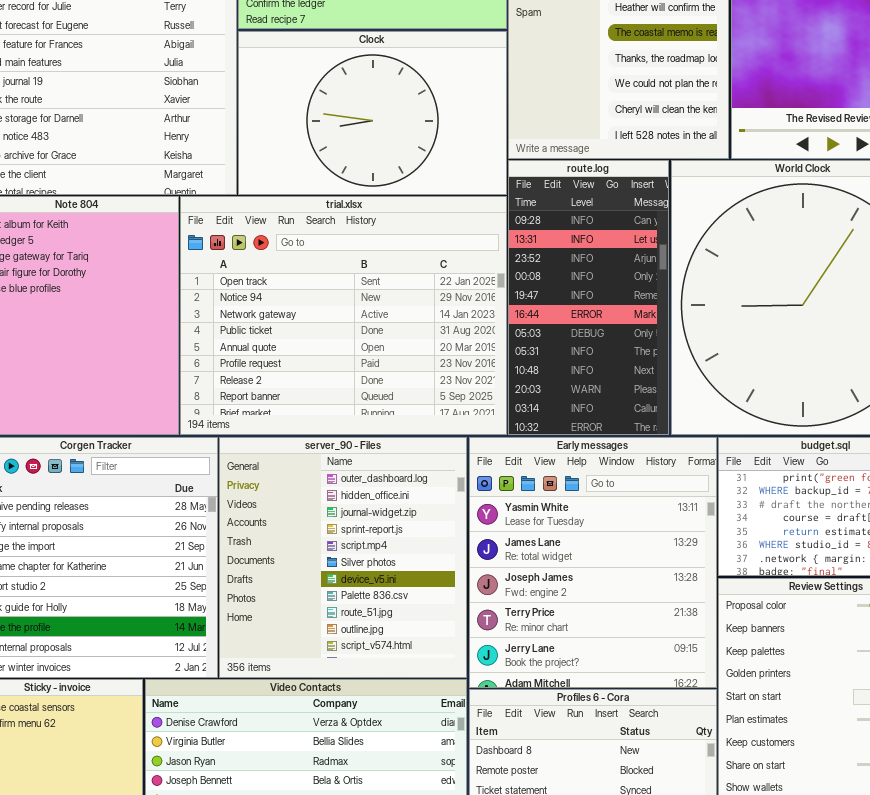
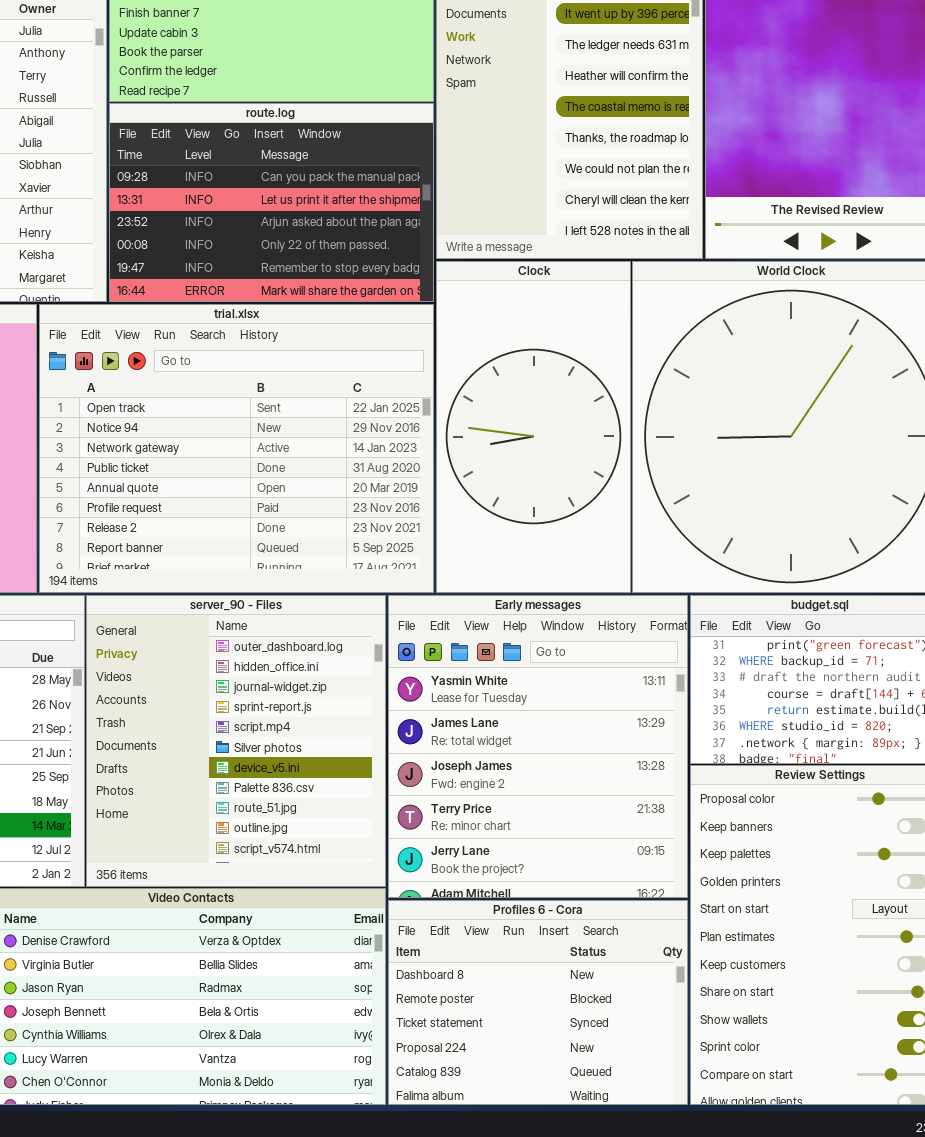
Clock: [238,31,507,195] -> [436,261,631,593], moved, resized
route.log: [508,160,669,435] -> [109,103,434,302], moved, resized

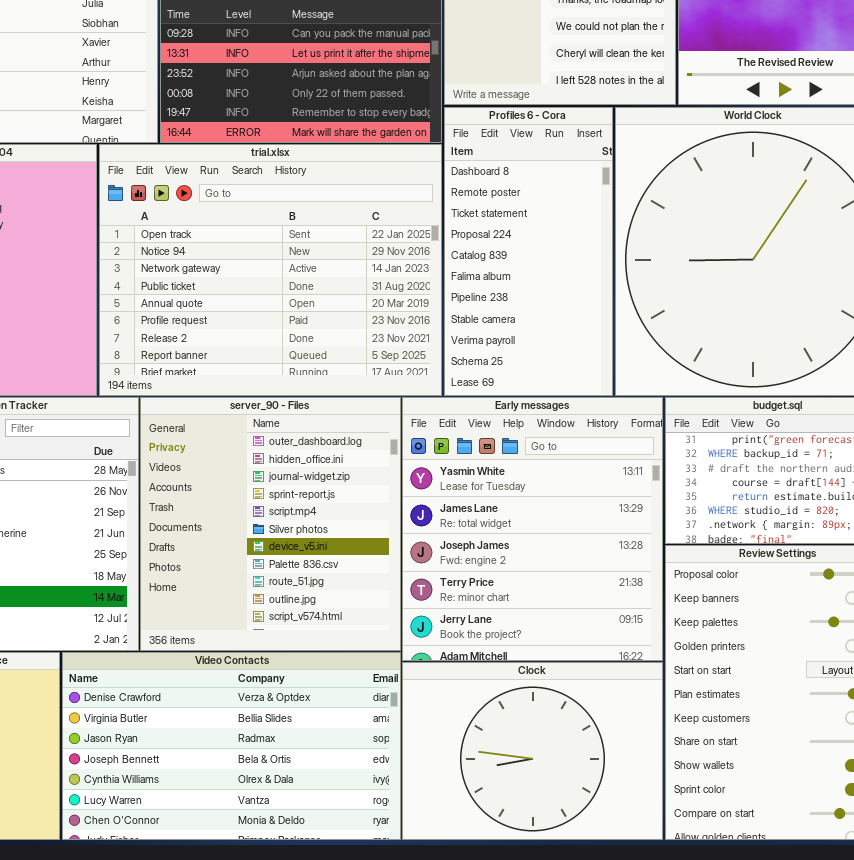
Clock: [436,261,631,593] -> [402,662,663,840], moved, resized
Profiles 6 - Cora: [388,900,688,1105] -> [444,107,613,396], moved, resized

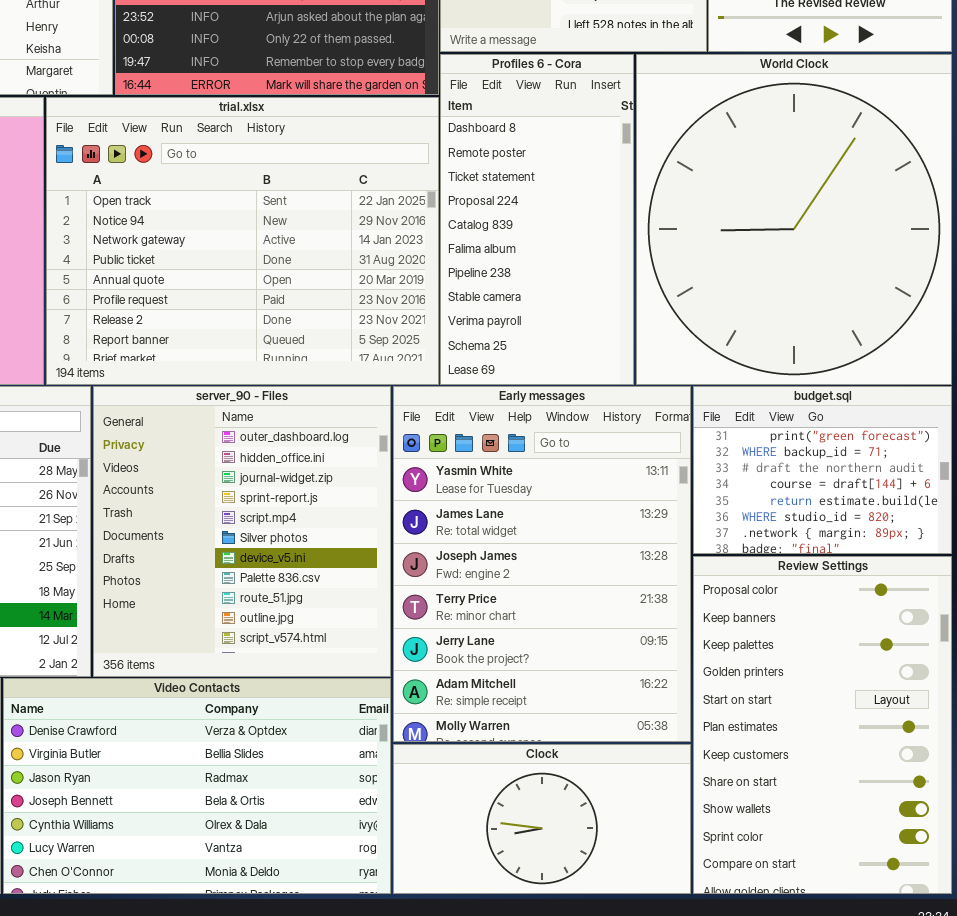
Early messages: [402,397,663,661] -> [393,386,691,742], resized
Clock: [402,662,663,840] -> [393,744,691,894], resized

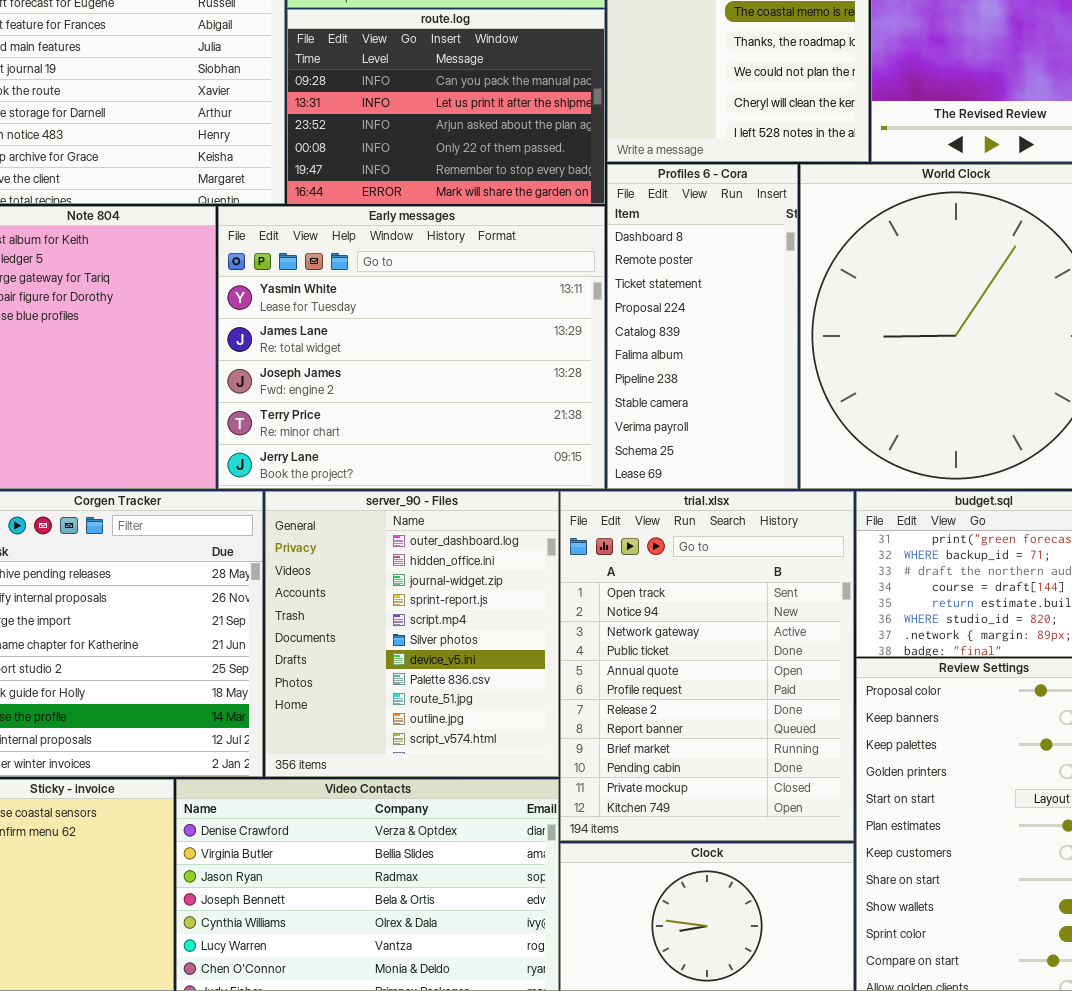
trial.xlsx: [46,97,439,385] -> [560,491,854,841], moved, resized
Early messages: [393,386,691,742] -> [218,206,605,489], moved, resized

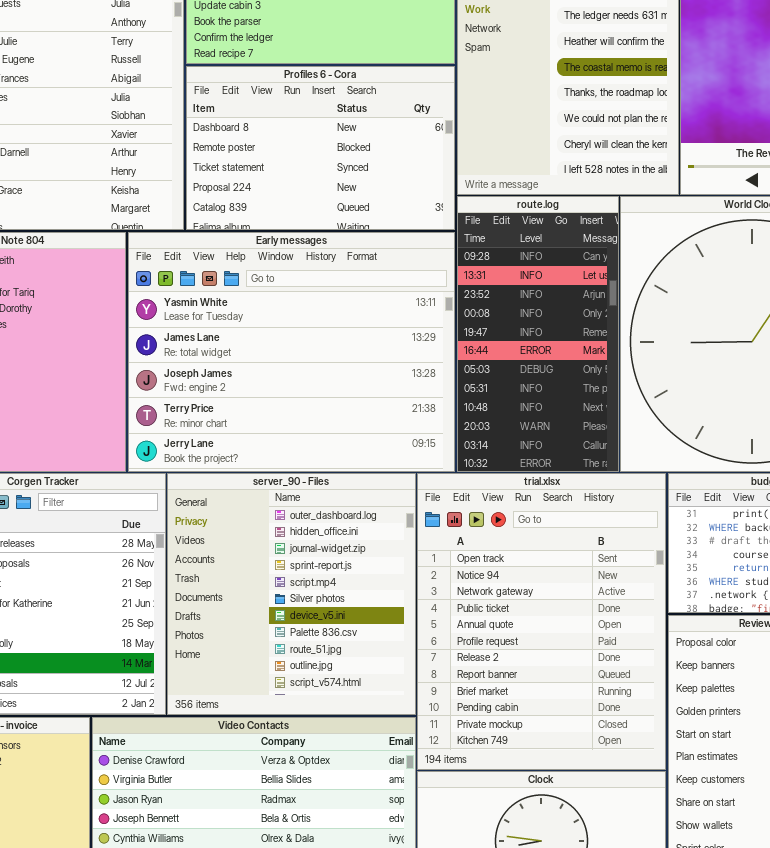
route.log: [287,9,605,204] -> [457,196,619,472], moved, resized
Profiles 6 - Cora: [607,164,798,489] -> [186,66,455,230], moved, resized

